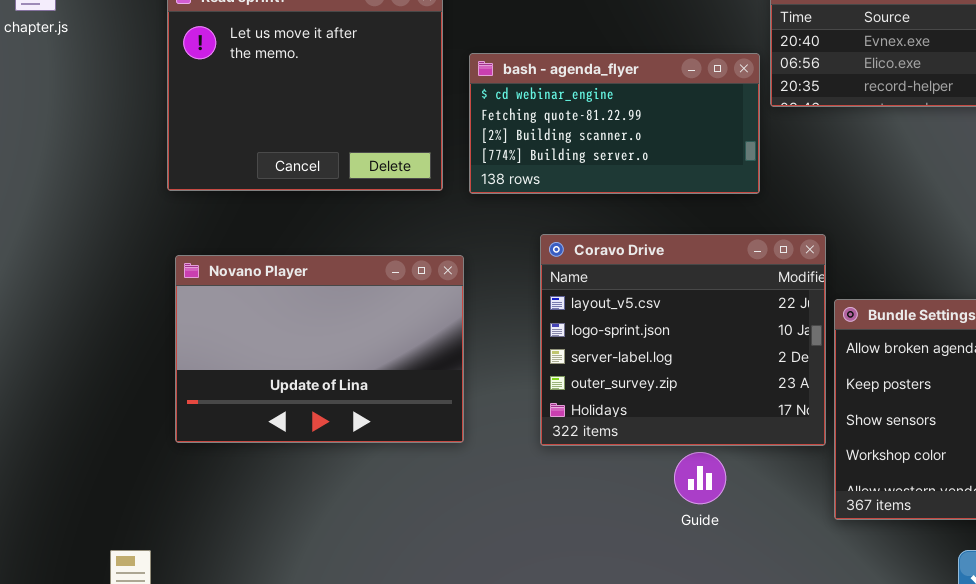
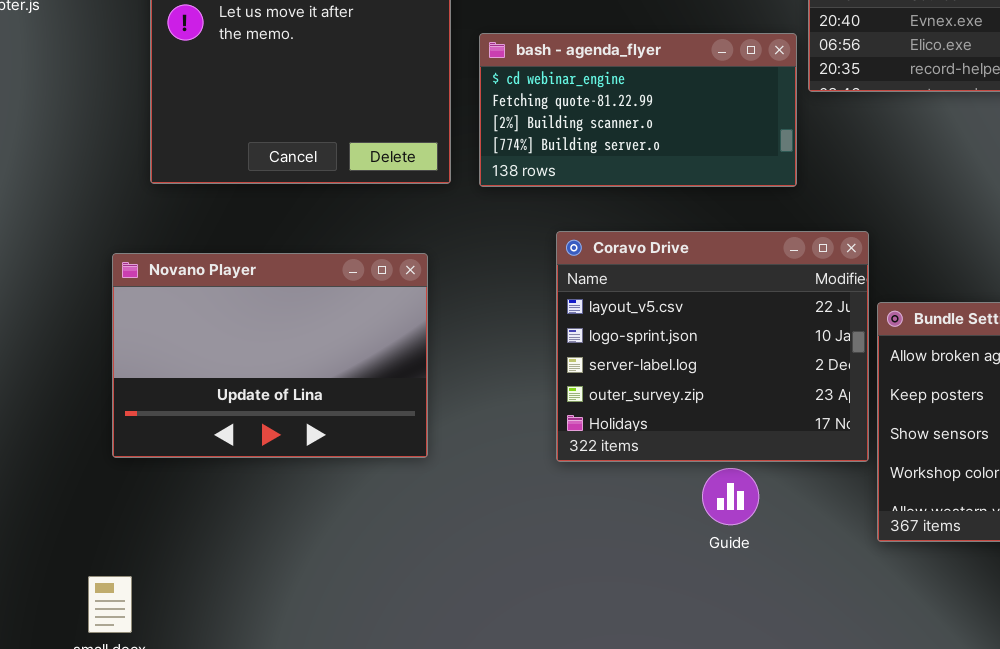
Novano Player: [175,255,464,443] -> [112,253,428,458], moved

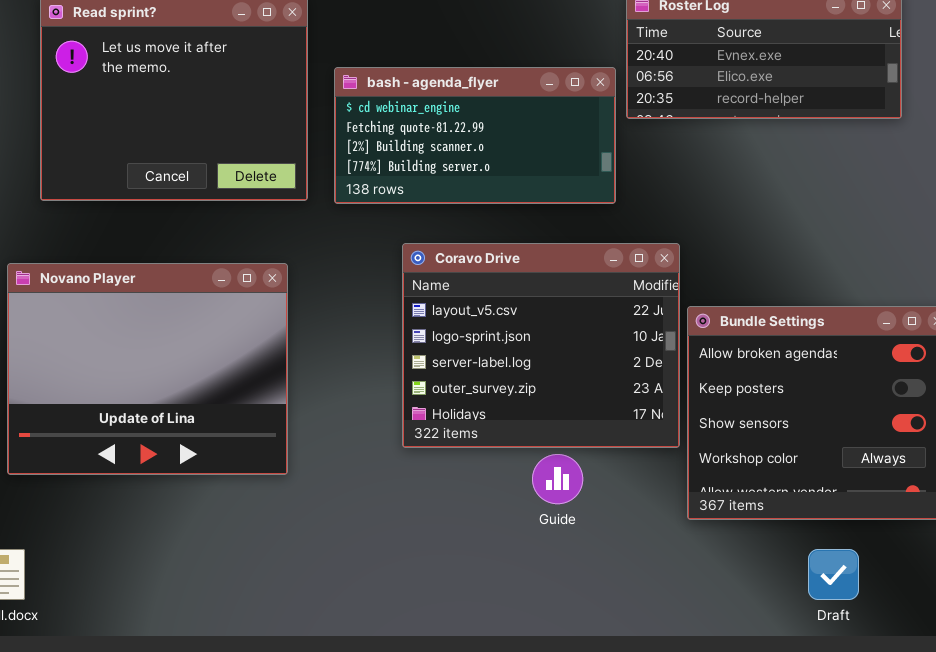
Novano Player: [112,253,428,458] -> [7,263,288,475], resized

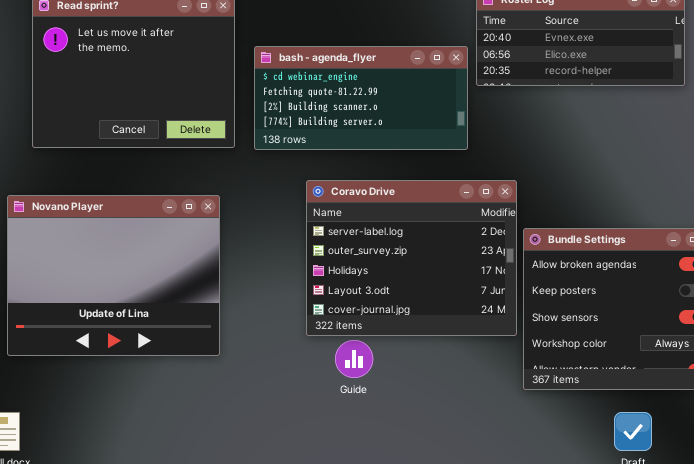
Coravo Drive: [402,243,680,448] -> [306,180,517,336], scrolled down 2 rows
Guide: [532,454,583,504] -> [335,340,373,378], moved

